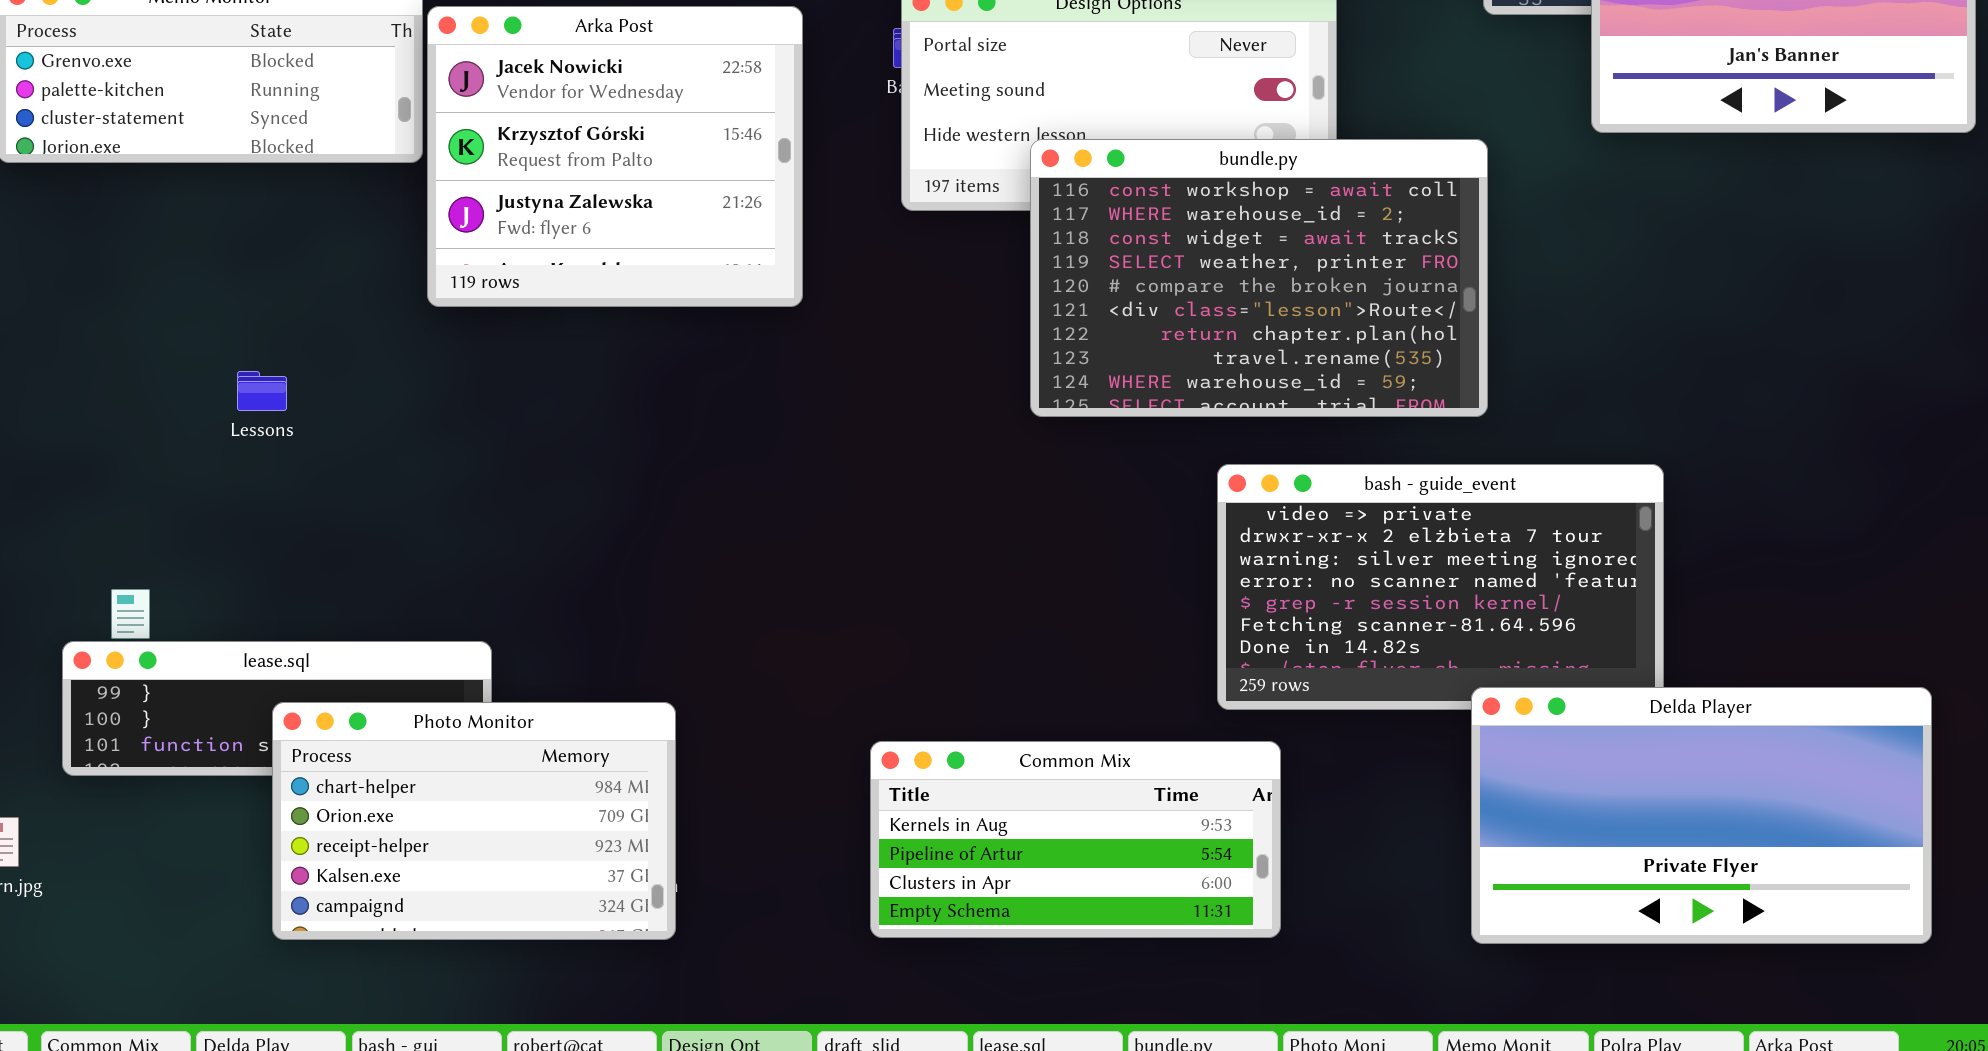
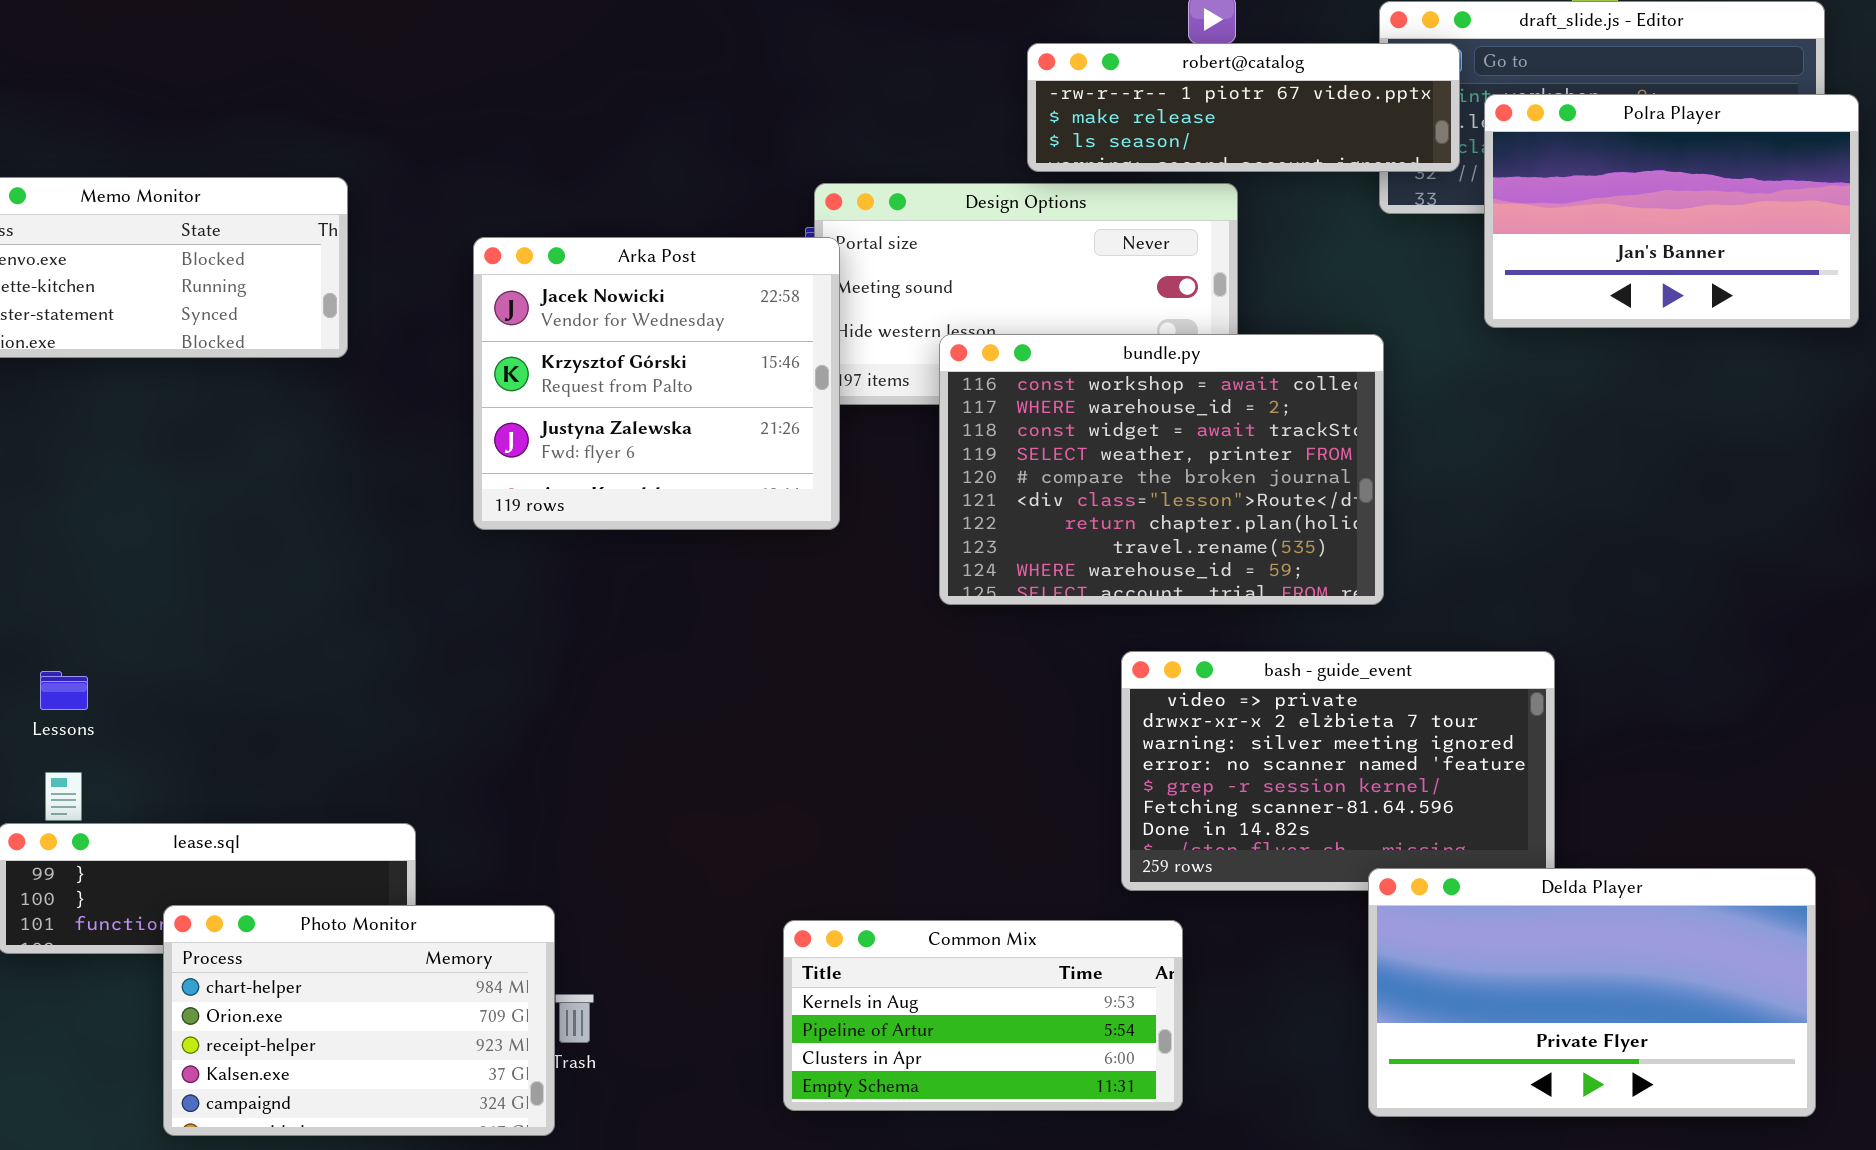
Arka Post: [427,6,803,307] -> [473,237,840,530], moved
Lessons: [237,371,287,411] -> [40,671,88,710], moved
Photo Monitor: [272,702,676,940] -> [163,905,555,1136], moved

